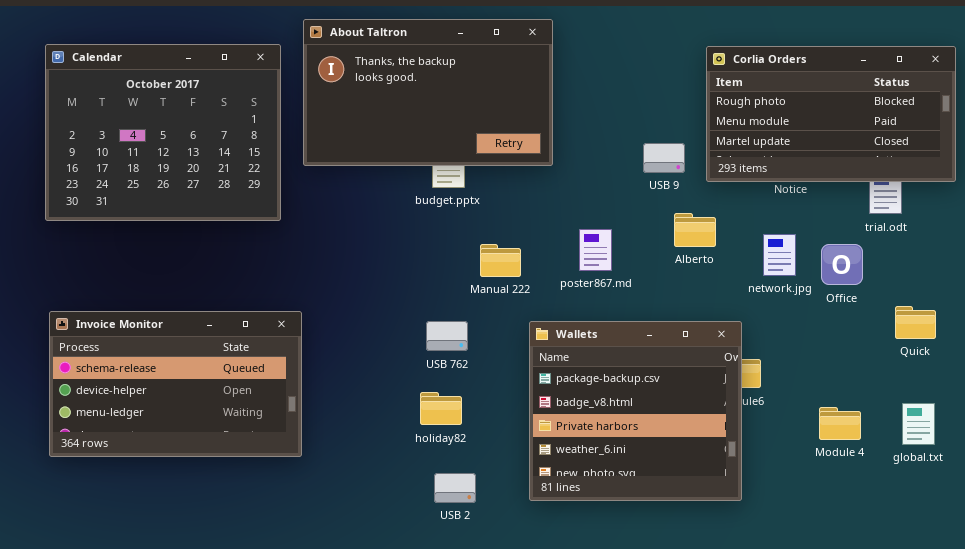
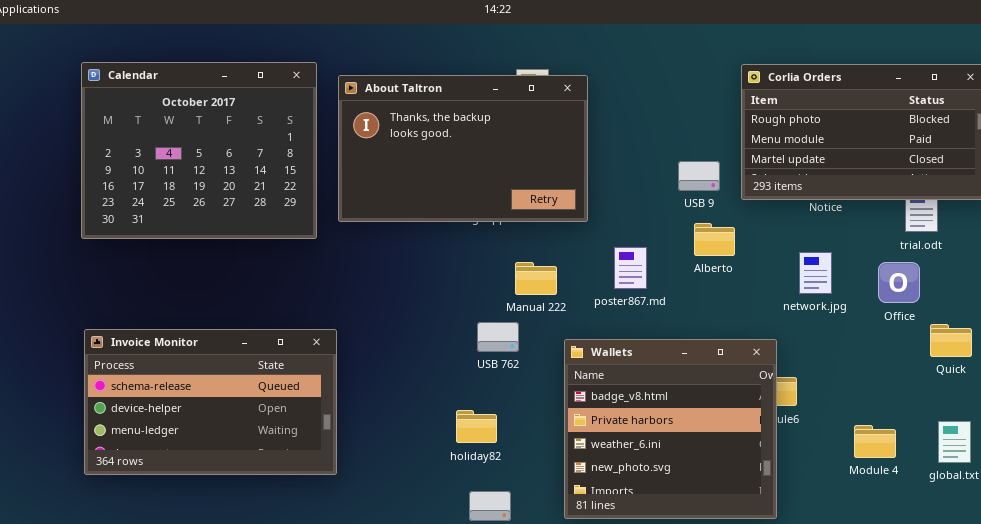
About Taltron: [303,19,553,166] -> [338,75,588,222], moved
Alberto: [674,213,716,247] -> [694,223,735,256], moved
Office: [821,244,863,285] -> [878,262,920,303], moved
USB 762: [426,321,468,351] -> [477,322,519,352], moved
Wallets: [529,321,742,501] -> [564,339,777,519], scrolled down 1 row

